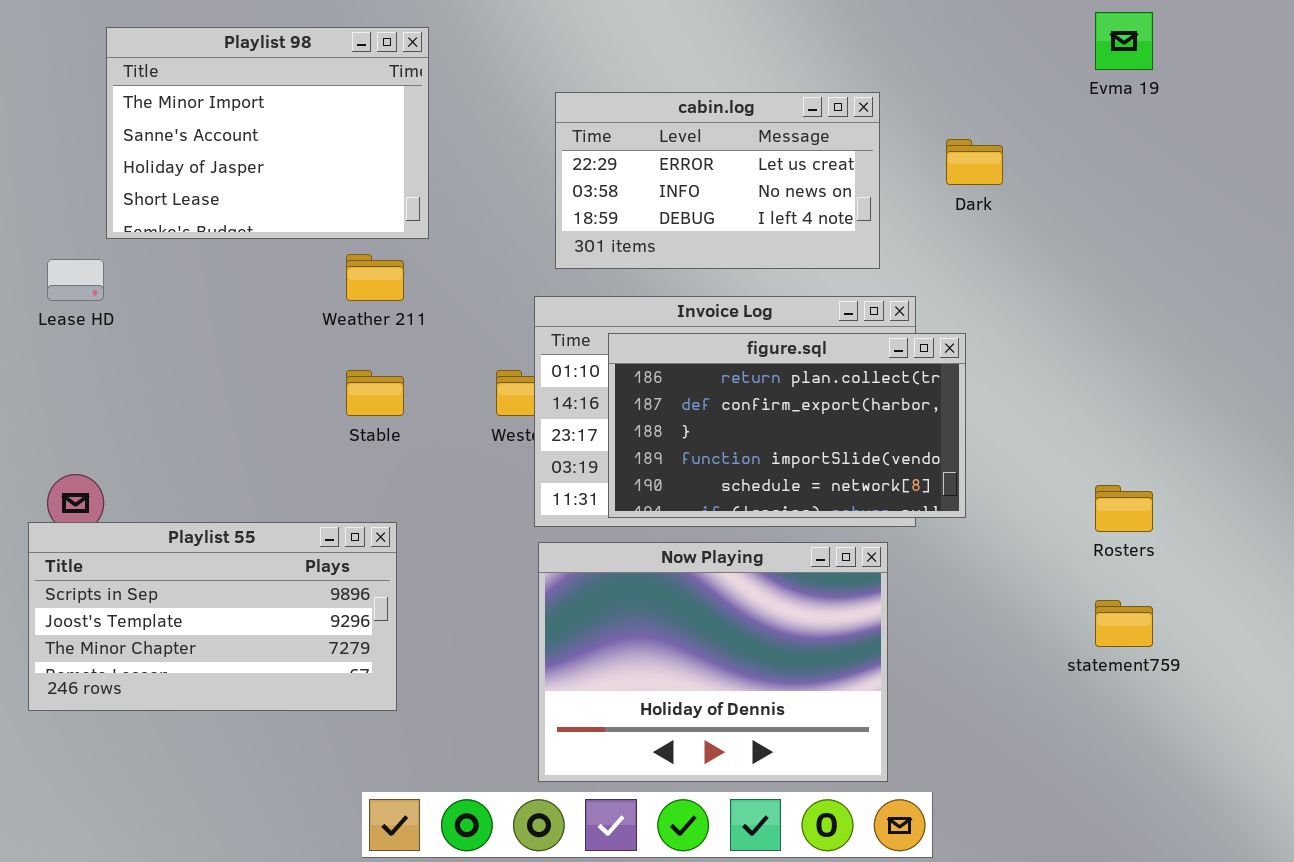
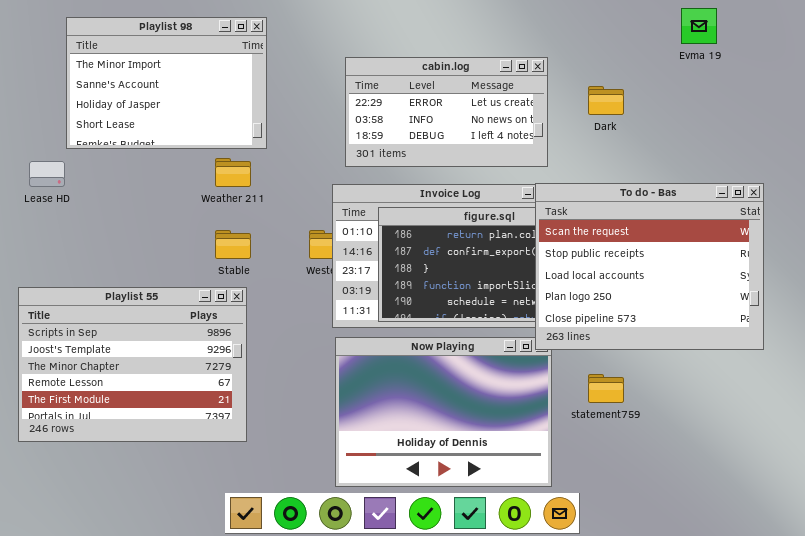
To do - Bas: none -> [535,183,764,350], opened
Playlist 55: [28,522,397,711] -> [18,287,247,442], resized
statement759: [1095,600,1153,647] -> [588,374,624,403], moved

